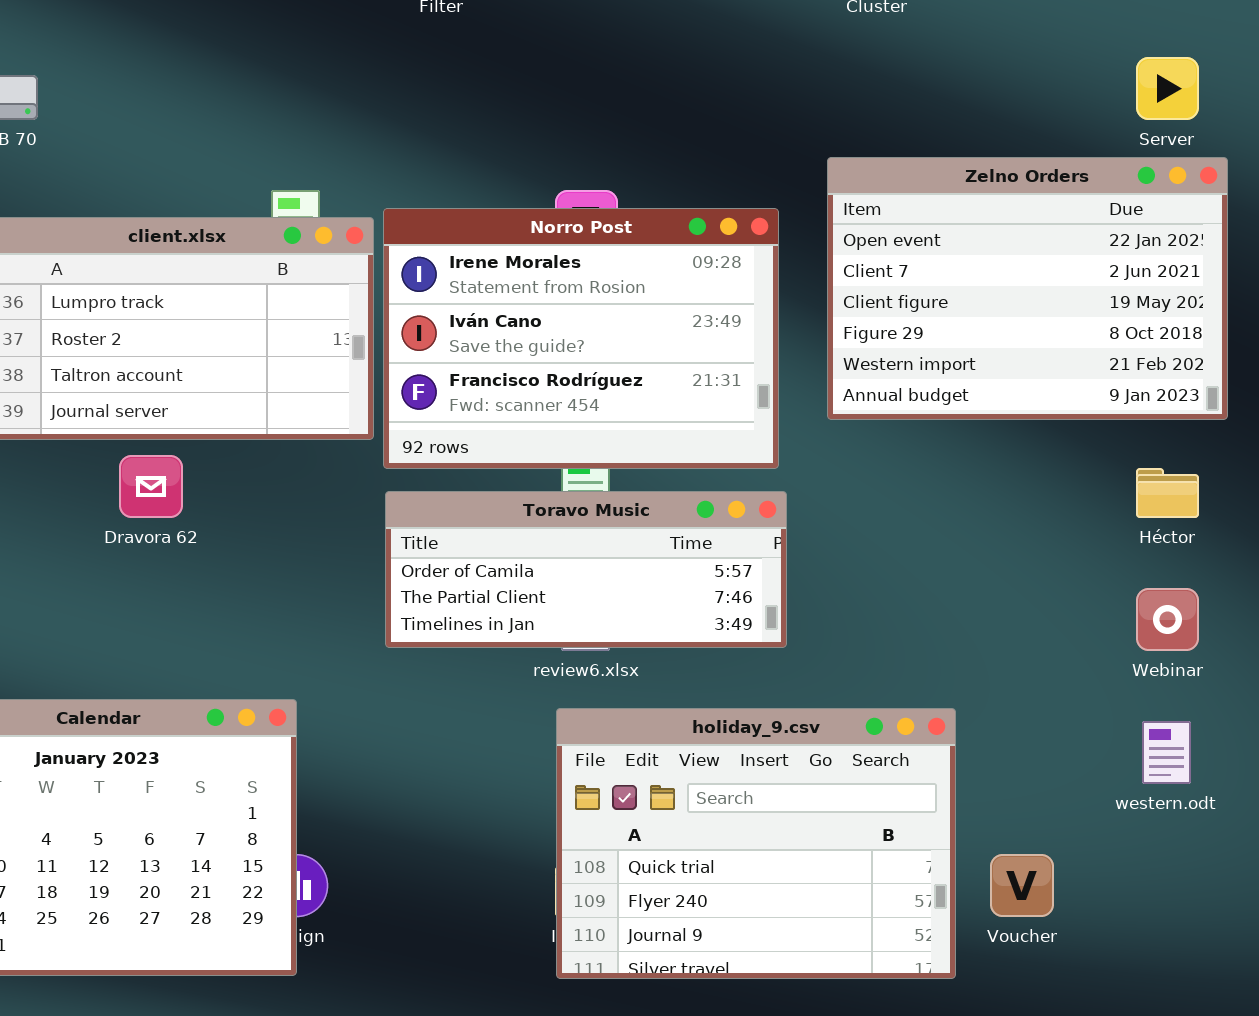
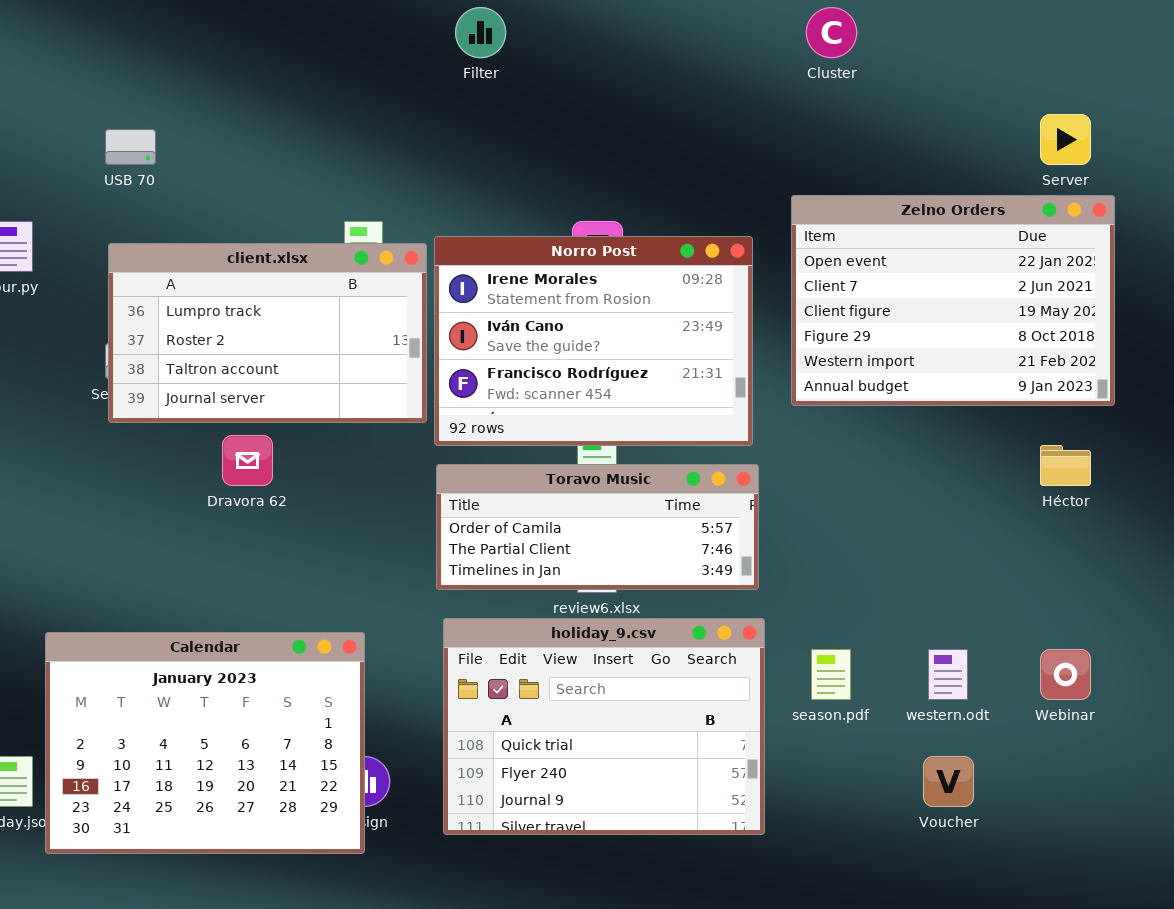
Webinar: [1136,588,1199,651] -> [1040,649,1091,700], moved
holiday_9.csv: [556,708,956,979] -> [443,618,765,835], moved
western.odt: [1142,721,1191,784] -> [928,649,968,700], moved

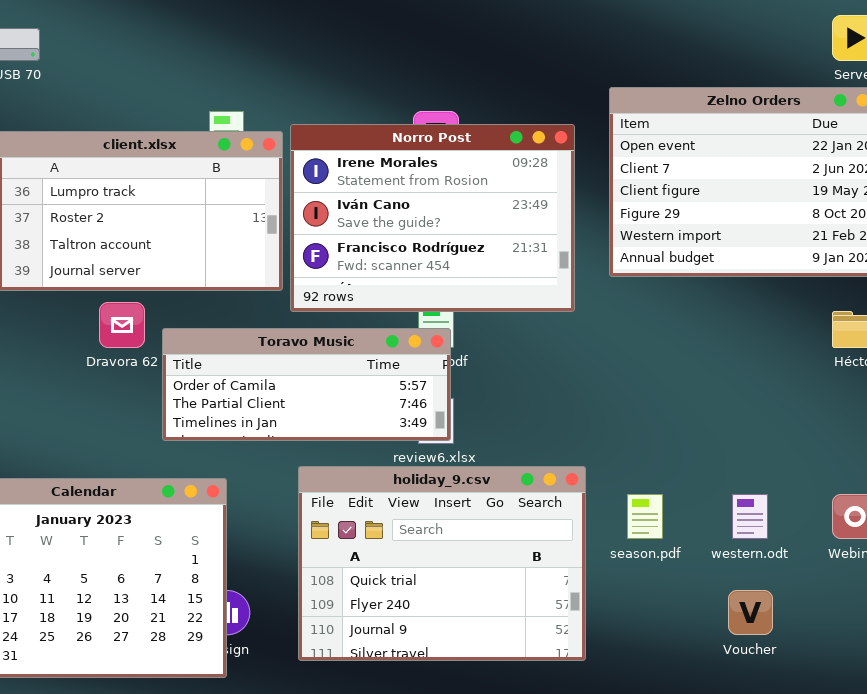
Toravo Music: [436,464,759,590] -> [162,328,451,441], moved

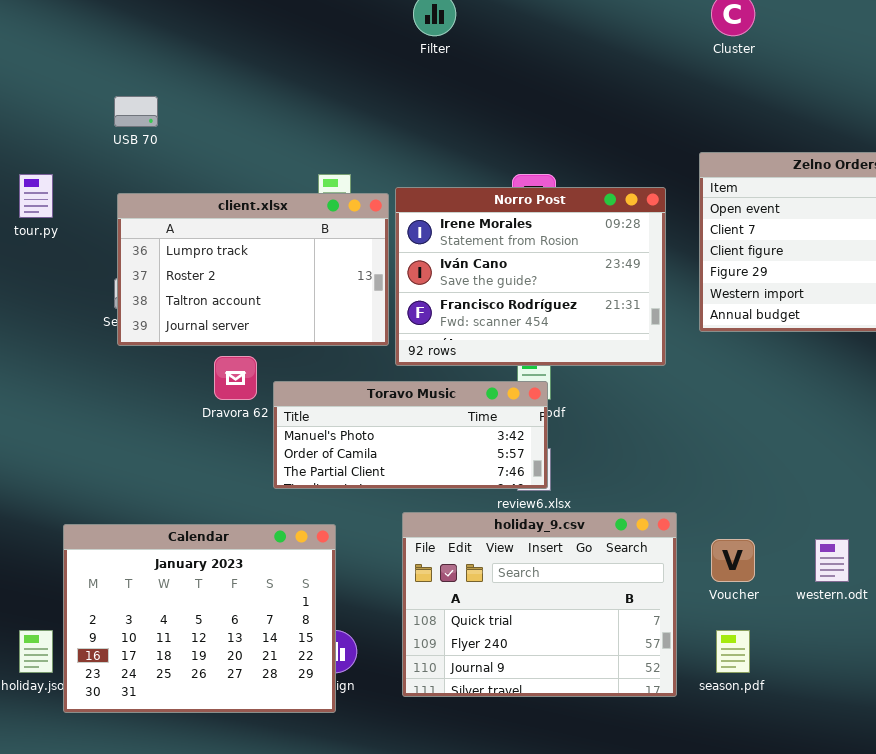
Toravo Music: [162,328,451,441] -> [273,381,548,489], scrolled up 1 row
season.pdf: [627,494,663,539] -> [716,630,750,673], moved
Voucher: [728,590,773,635] -> [711,539,755,582], moved

